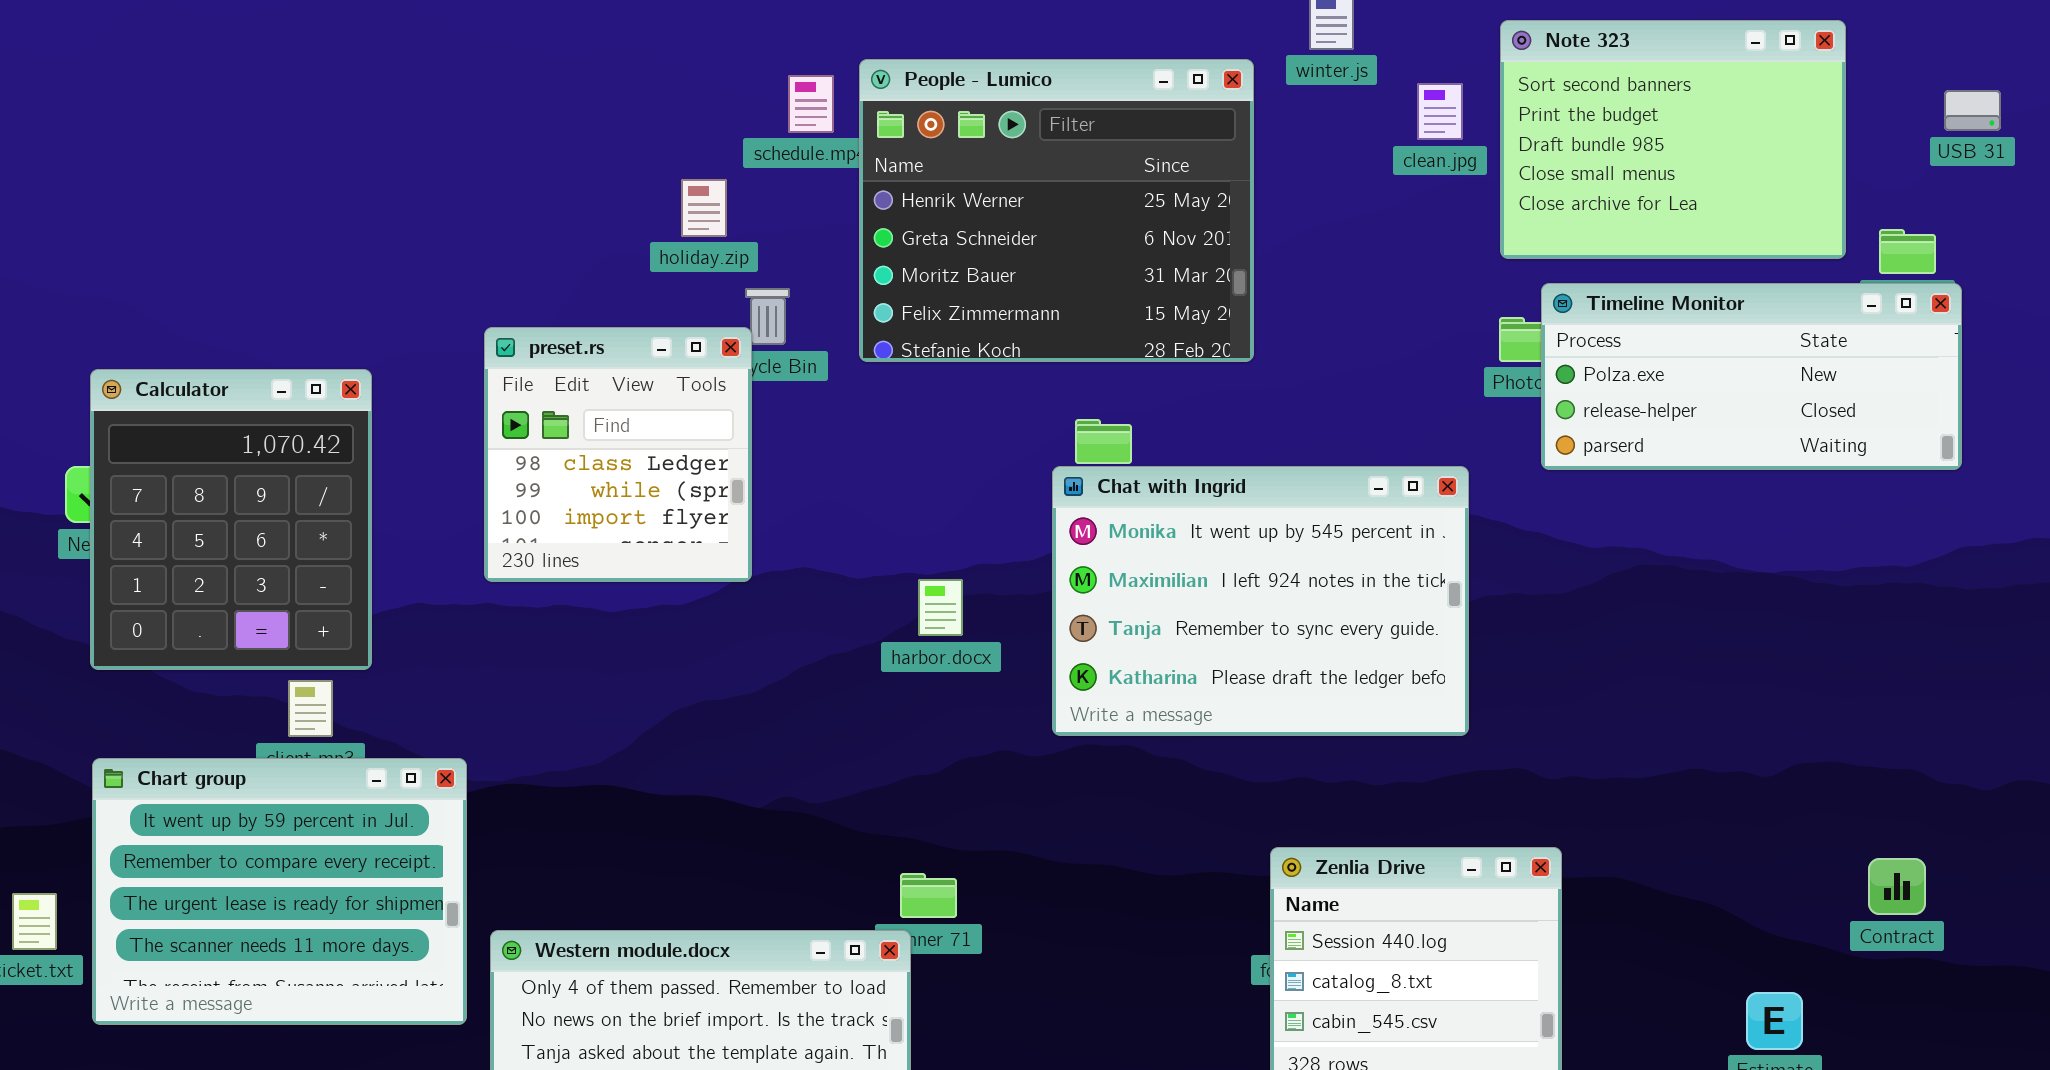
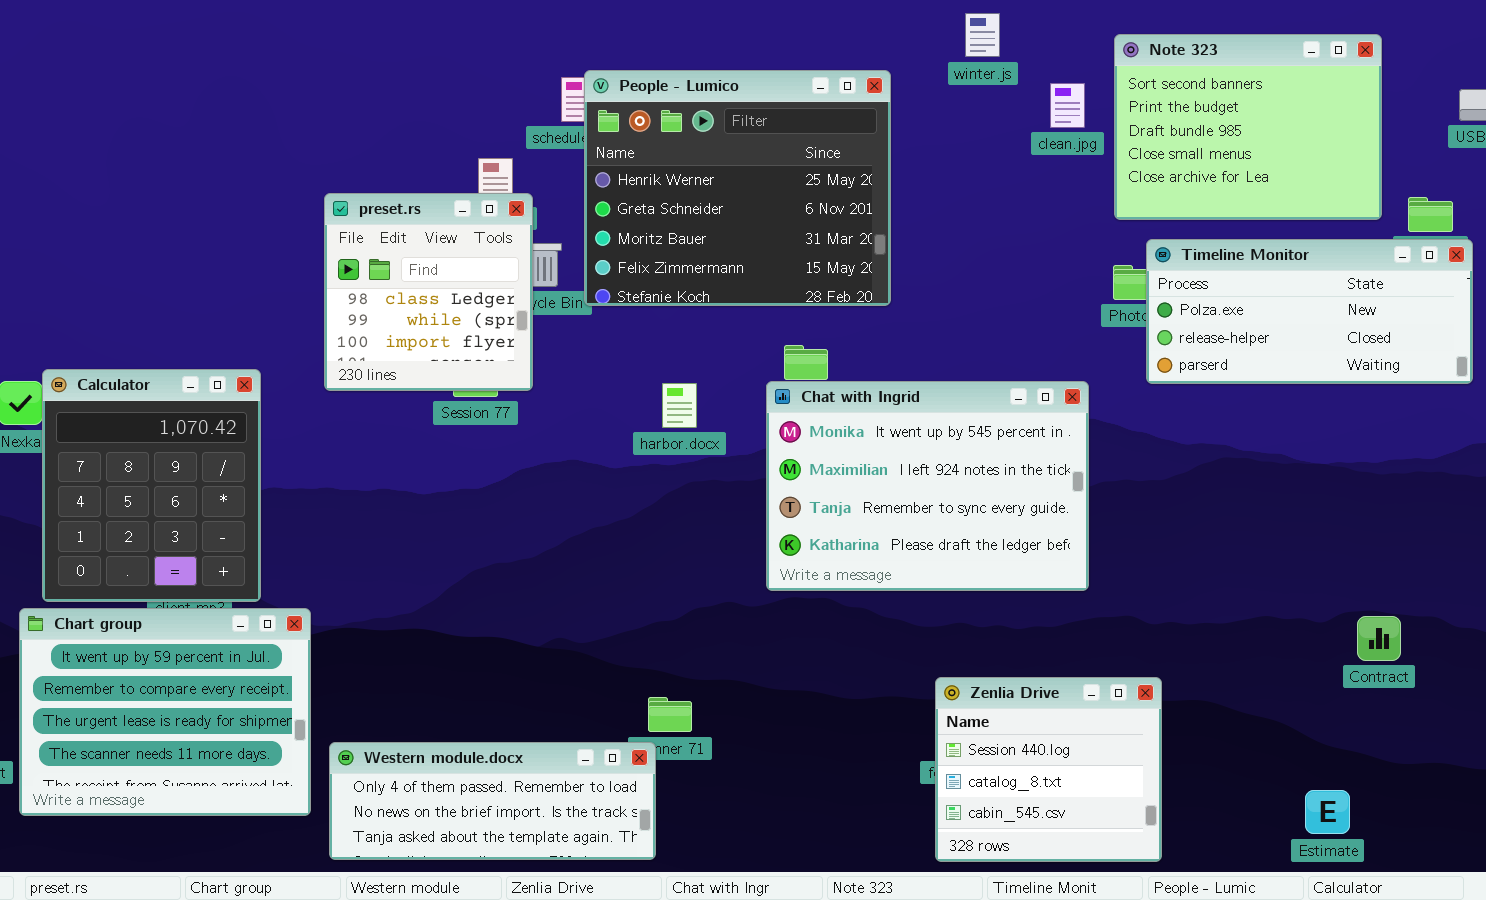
People - Lumico: [859,59,1254,362] -> [584,70,891,306], moved
preset.rs: [484,327,752,582] -> [324,193,533,391], moved
Calculator: [90,369,372,670] -> [42,369,261,602], moved
harbor.docx: [918,579,963,636] -> [662,383,697,428], moved
Contract: [1868,858,1926,915] -> [1357,616,1401,661], moved

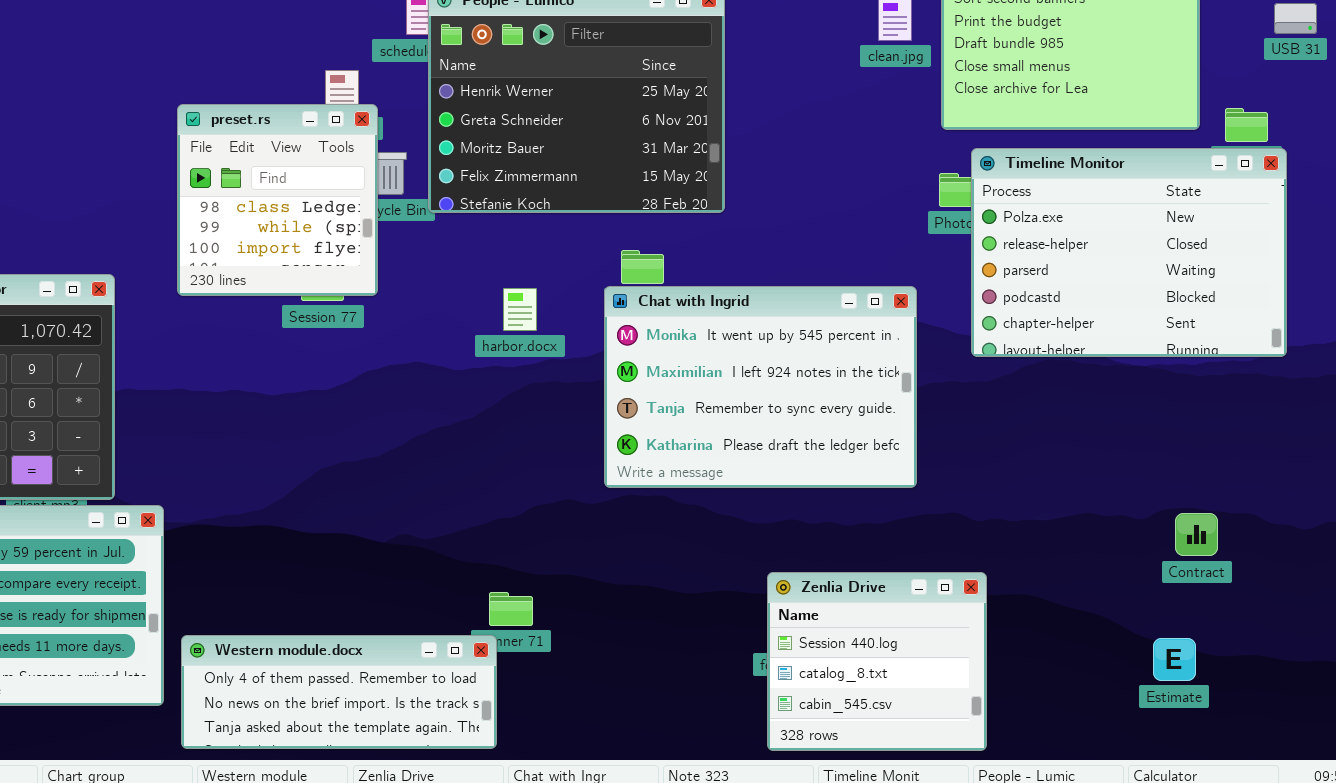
Timeline Monitor: [1146,239,1473,384] -> [971,148,1287,357], resized
Estimate: [1305,790,1350,834] -> [1153,638,1196,681], moved

